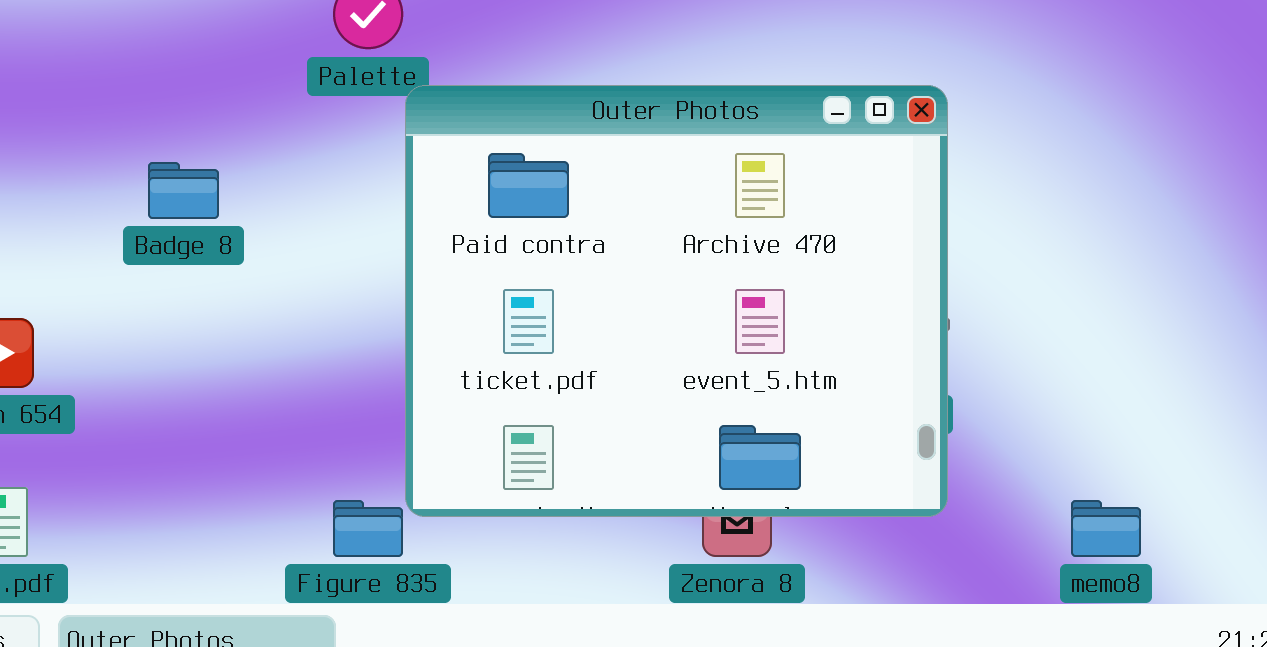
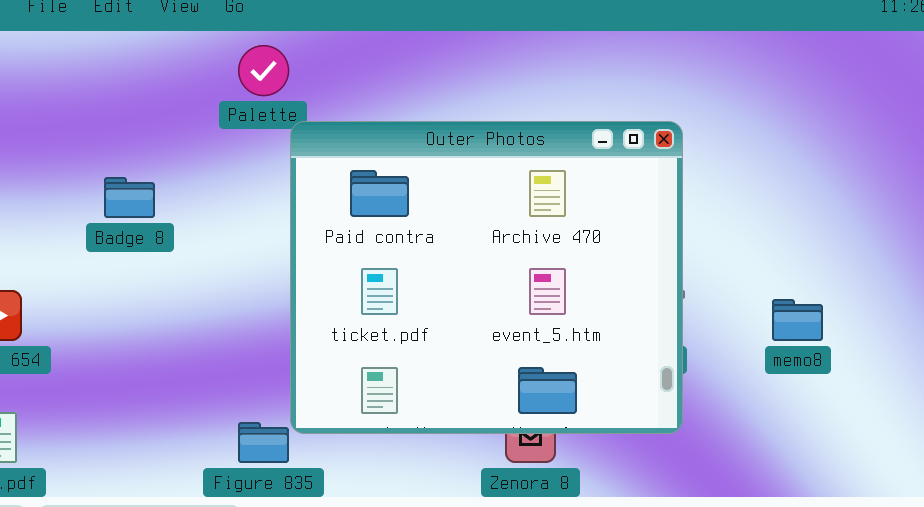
memo8: [1071,500,1141,557] -> [772,299,823,341], moved

